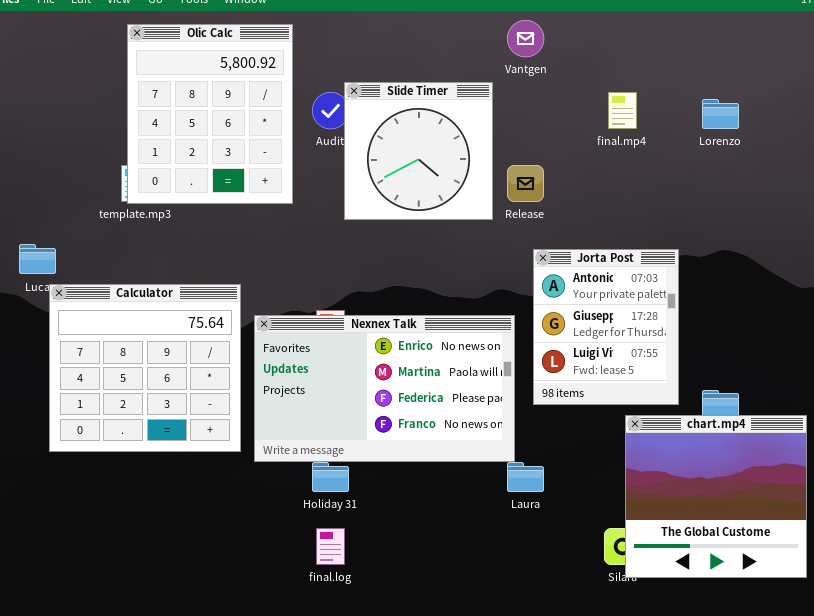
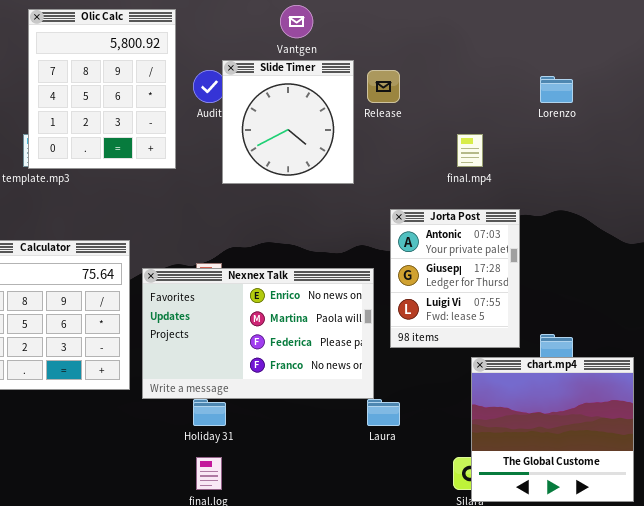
Vantgen: [507,20,544,57] -> [280,5,313,38], moved
final.mp4: [608,92,637,129] -> [457,134,483,167], moved
Release: [507,165,544,202] -> [367,70,400,103], moved

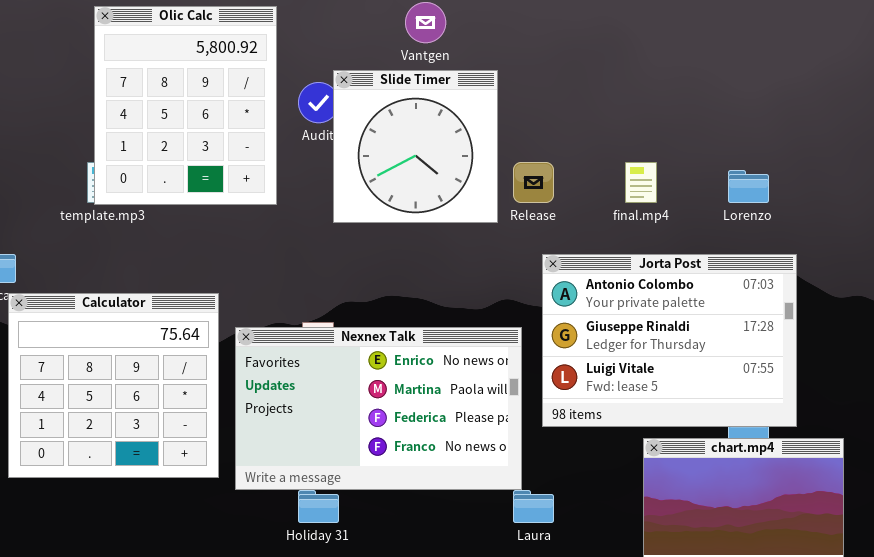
Release: [367,70,400,103] -> [513,162,554,203], moved
Lorenzo: [540,76,573,103] -> [728,170,769,203], moved
Jorta Post: [390,209,520,348] -> [542,254,797,427], resized

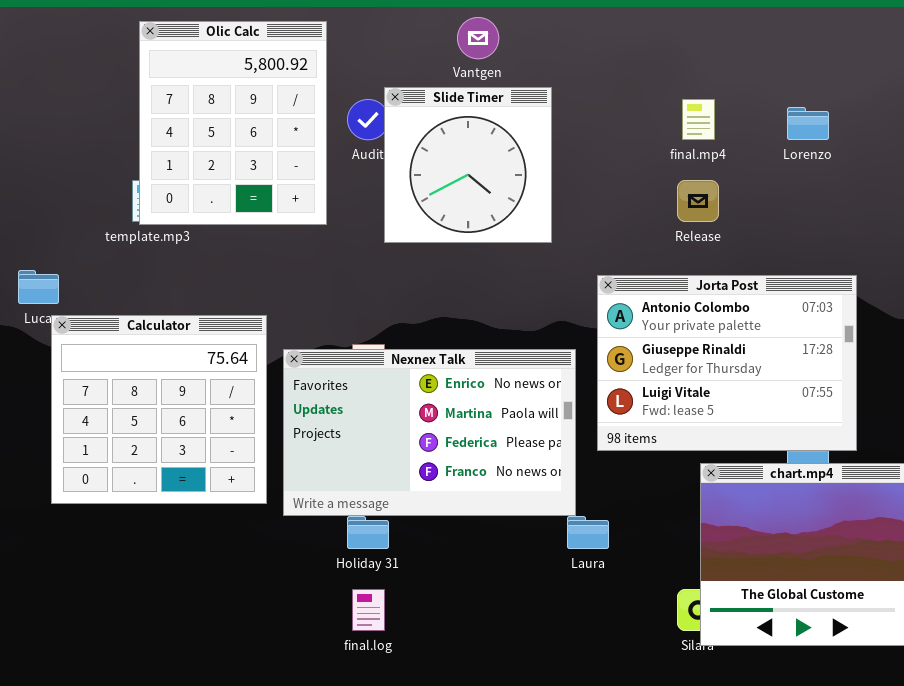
Release: [513,162,554,203] -> [677,180,719,222], moved
final.mp4: [625,162,657,203] -> [682,99,715,140], moved
Lorenzo: [728,170,769,203] -> [787,107,829,140], moved

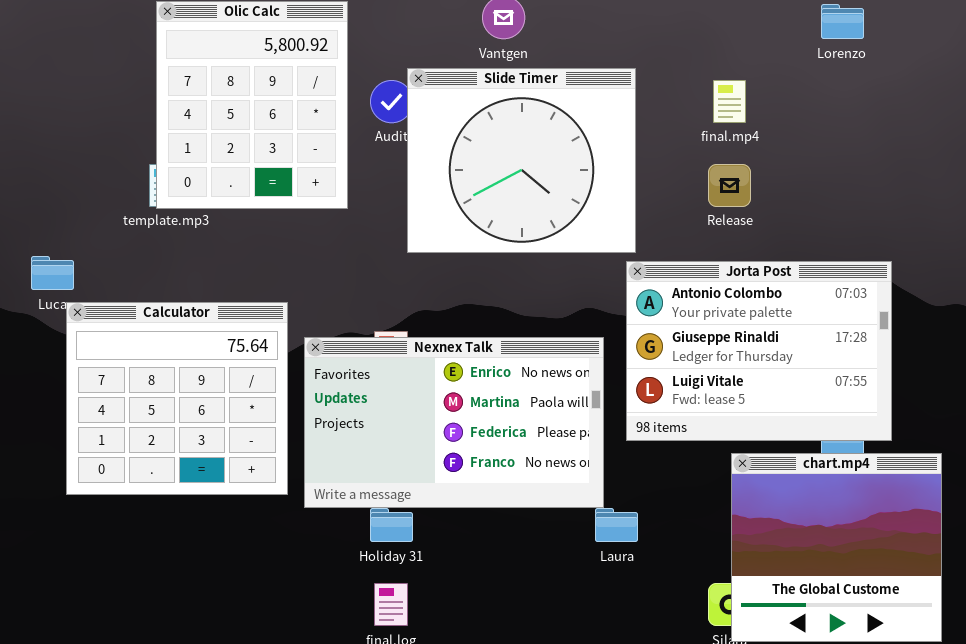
Slide Timer: [384,87,552,243] -> [407,68,636,253], resized
Lorenzo: [787,107,829,140] -> [821,4,864,39], moved

